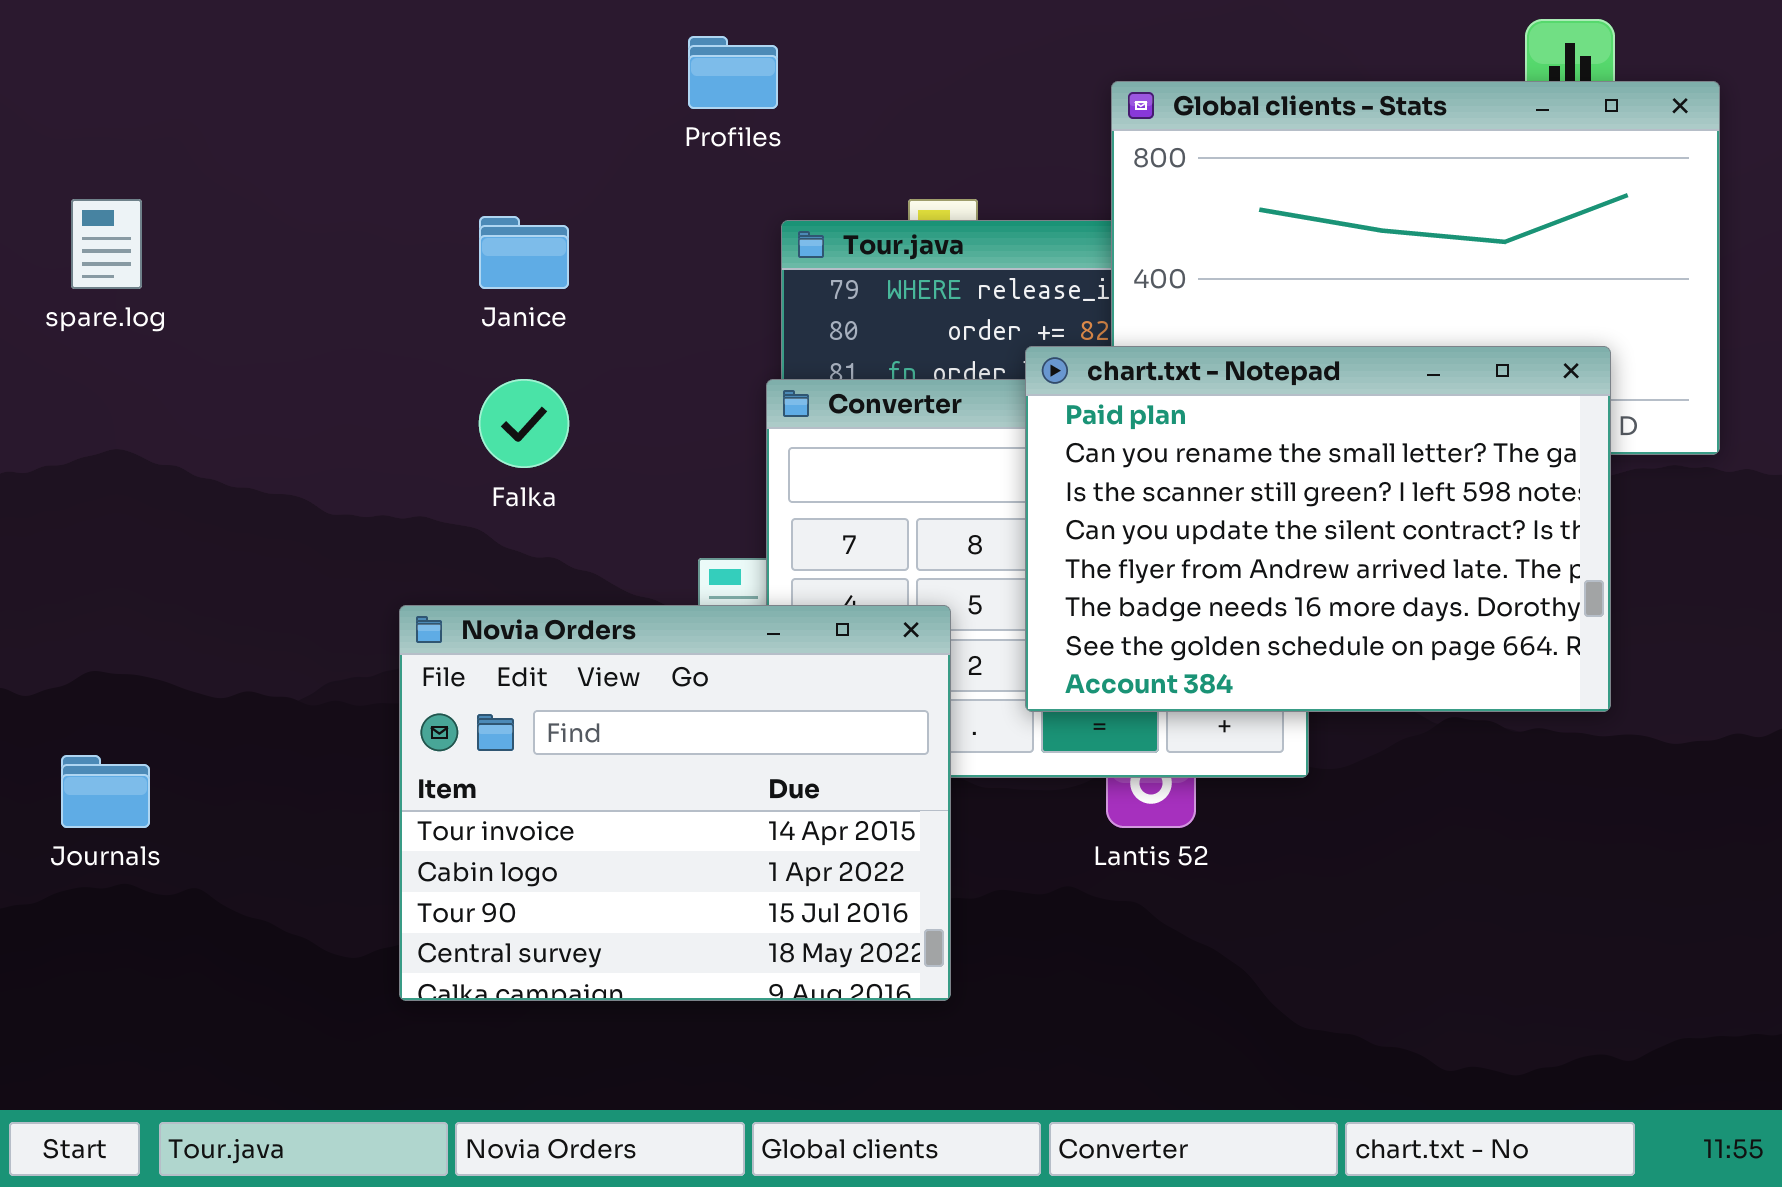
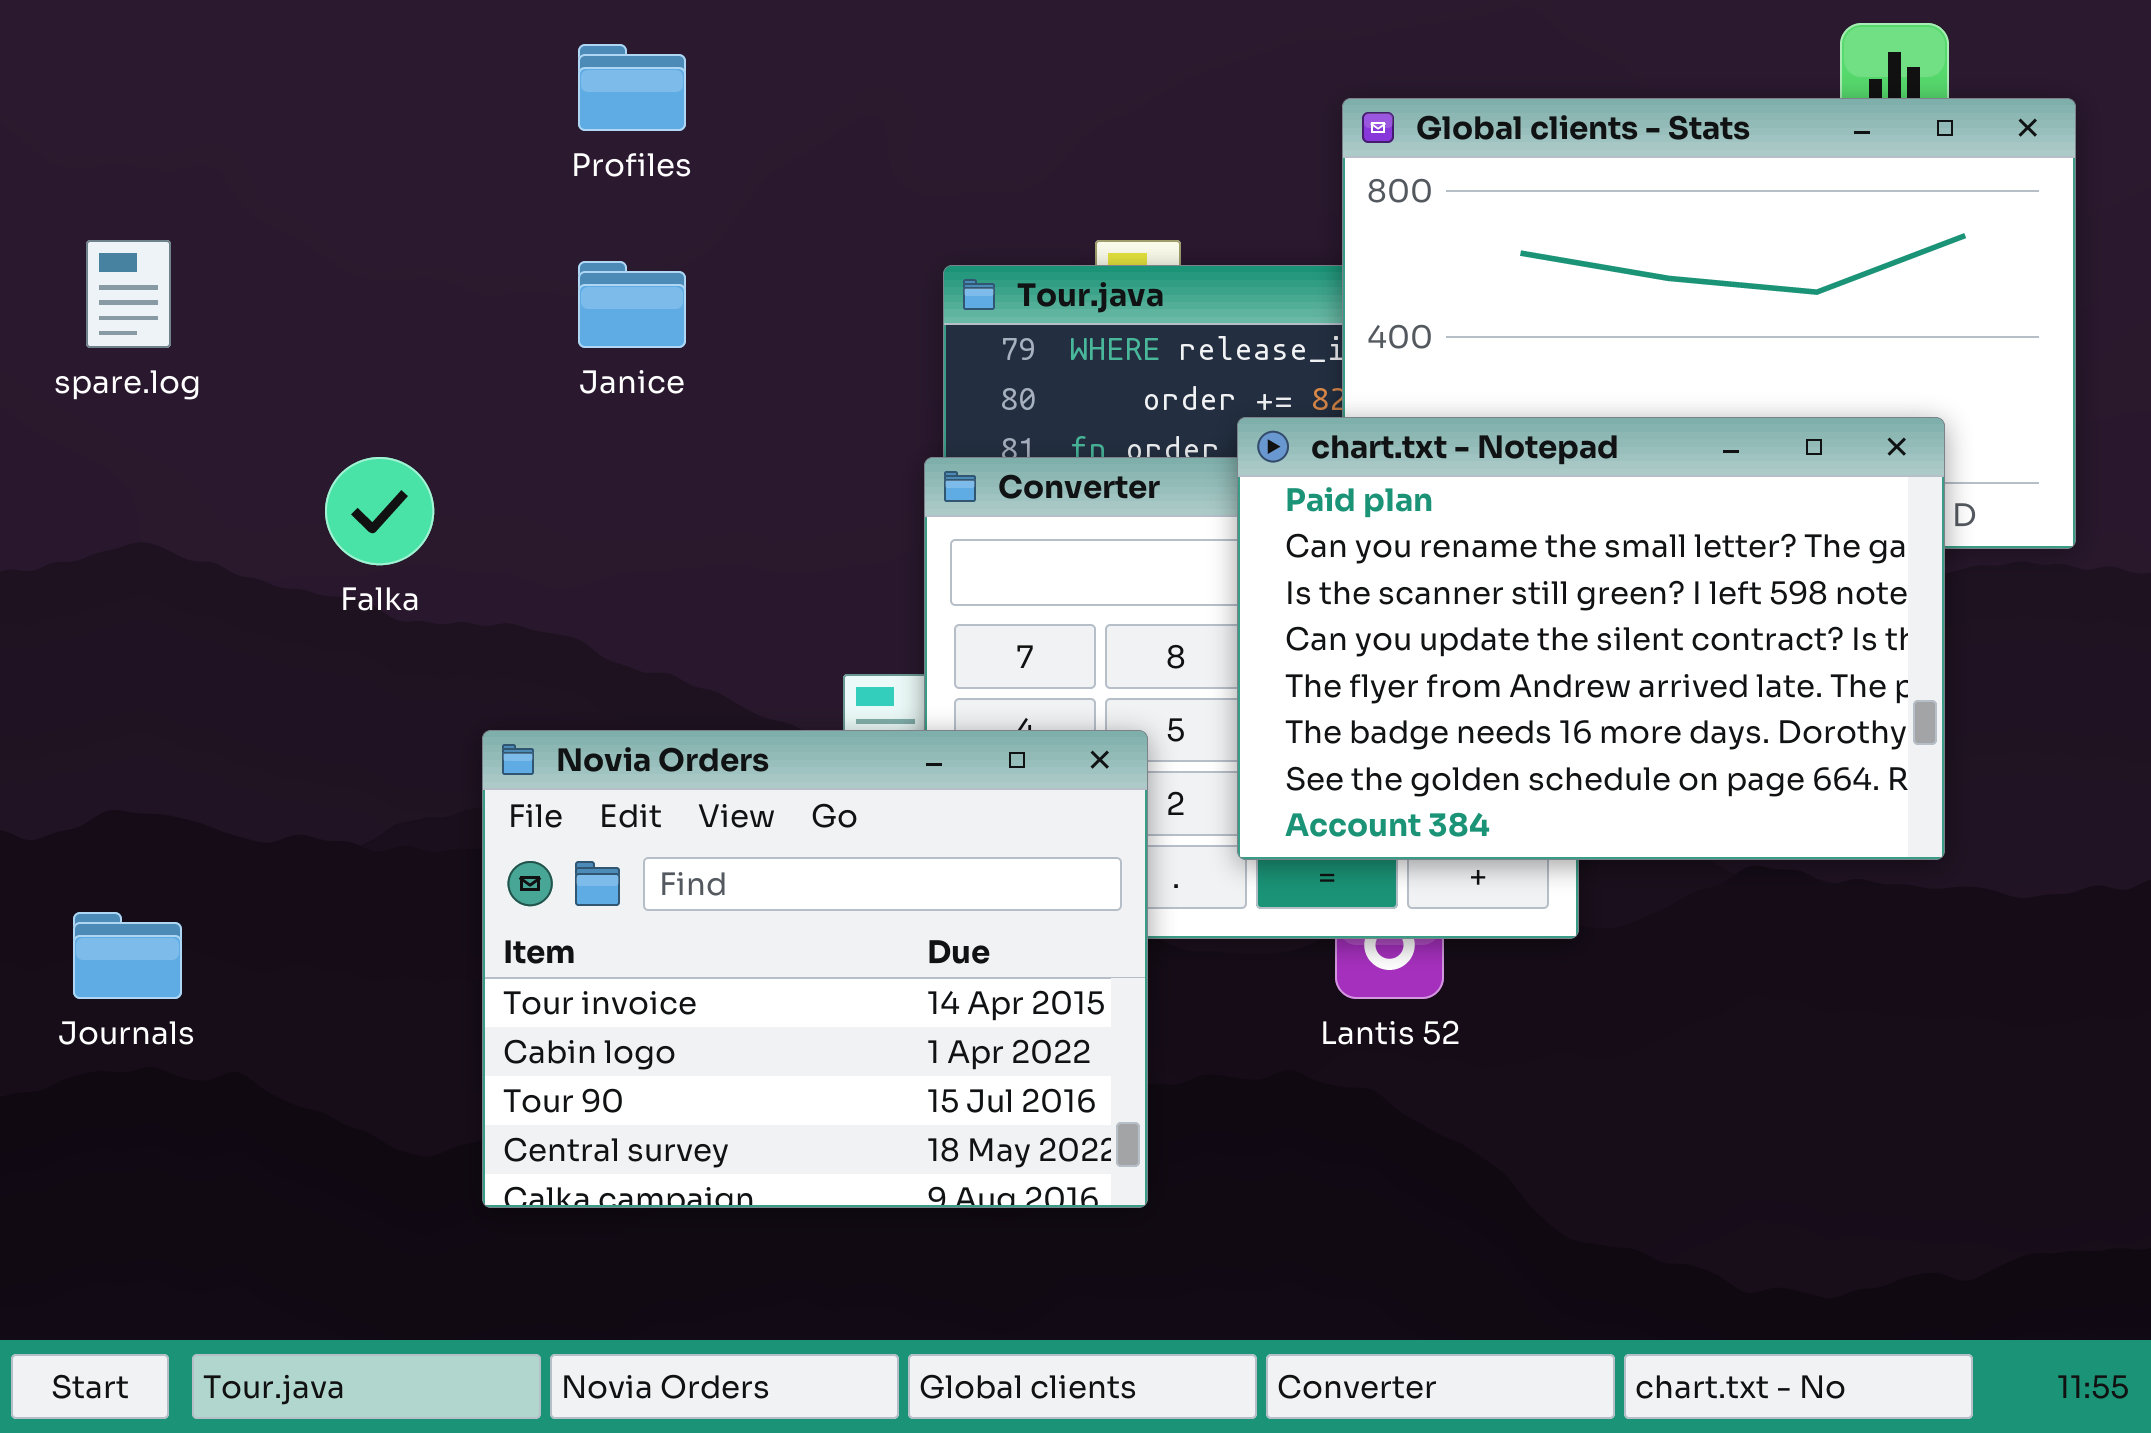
Profiles: [688,36,778,109] -> [578,44,686,131], moved
Falka: [479,379,569,468] -> [325,457,434,565], moved

